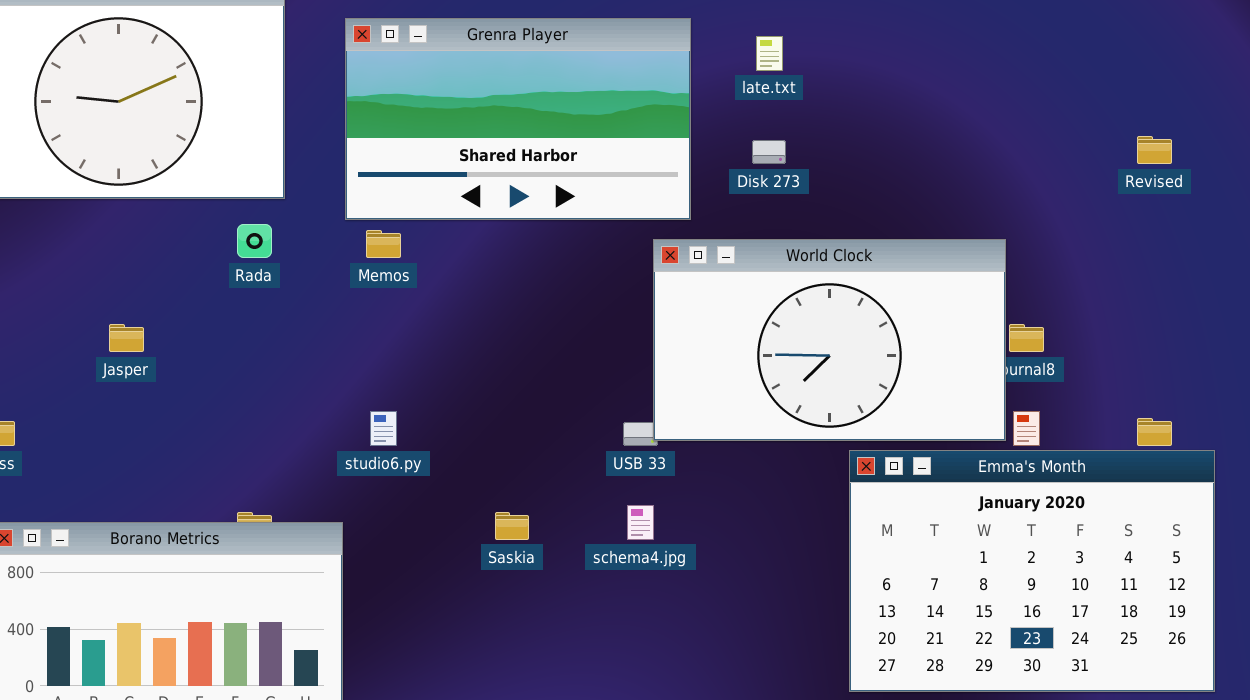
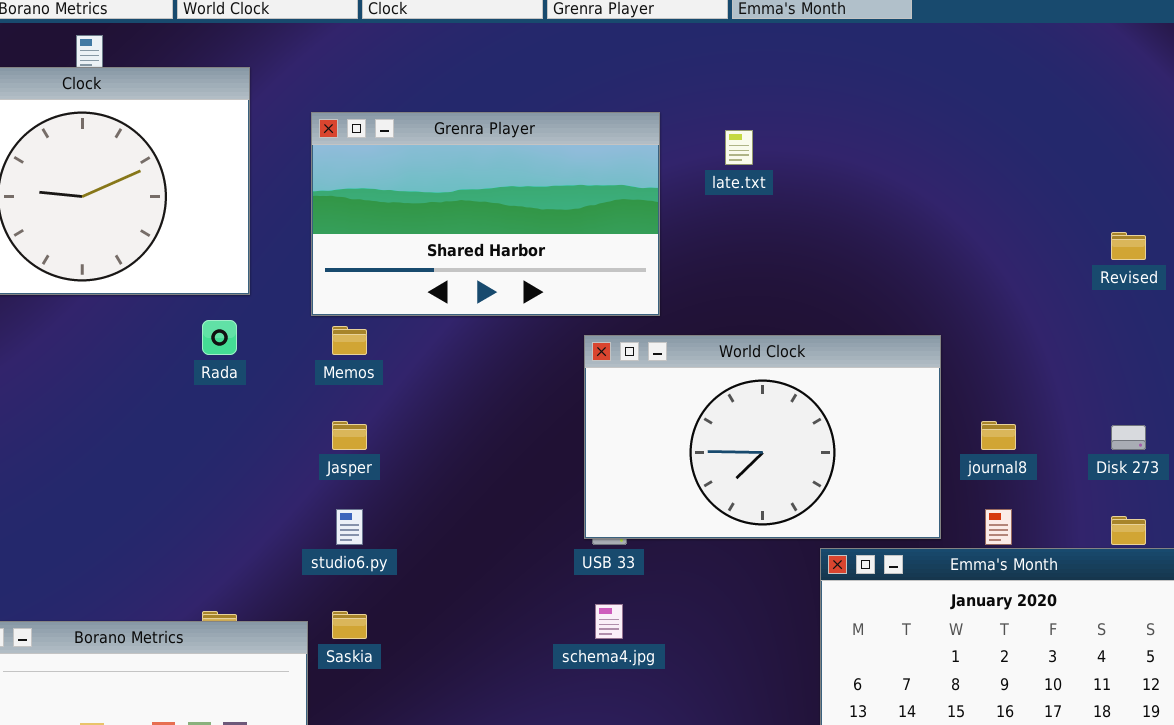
Disk 273: [752,140,786,164] -> [1111,425,1146,450], moved
World Clock: [653,239,1006,441] -> [584,335,941,539], moved
Jasper: [109,324,144,352] -> [332,421,367,450], moved
Saskia: [495,512,529,540] -> [332,611,367,639], moved

